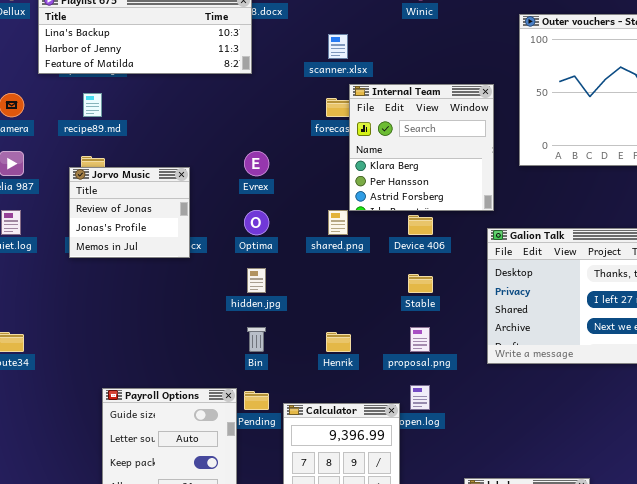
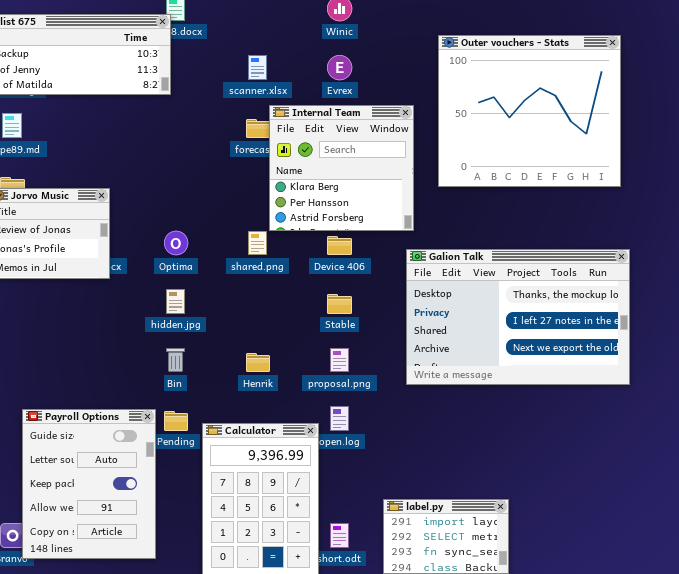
Evrex: [244,151,269,176] -> [327,55,352,80], moved

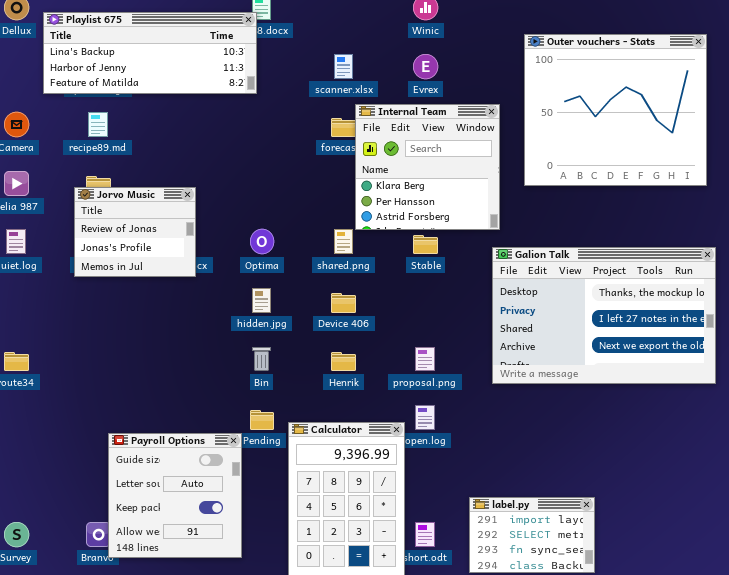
Device 406: [327,236,352,255] -> [331,293,356,313], moved
Stable: [327,294,352,314] -> [413,235,438,254], moved
Payroll Options: [22,409,156,559] -> [108,433,242,558], resized

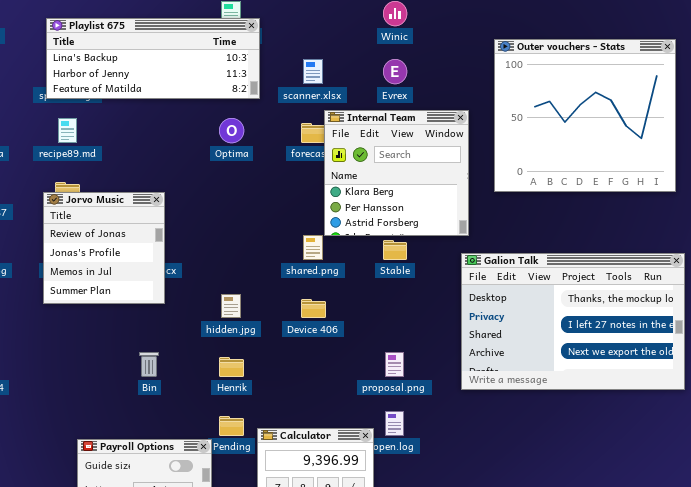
Playlist 675: [43,12,257,94] -> [46,18,260,99], moved
Jorvo Music: [74,187,196,277] -> [43,192,165,304], resized
Optima: [250,229,274,254] -> [219,118,244,143], moved
Bin: [252,347,271,371] -> [139,352,159,377], moved
Henrik: [331,352,356,371] -> [219,357,244,377], moved

